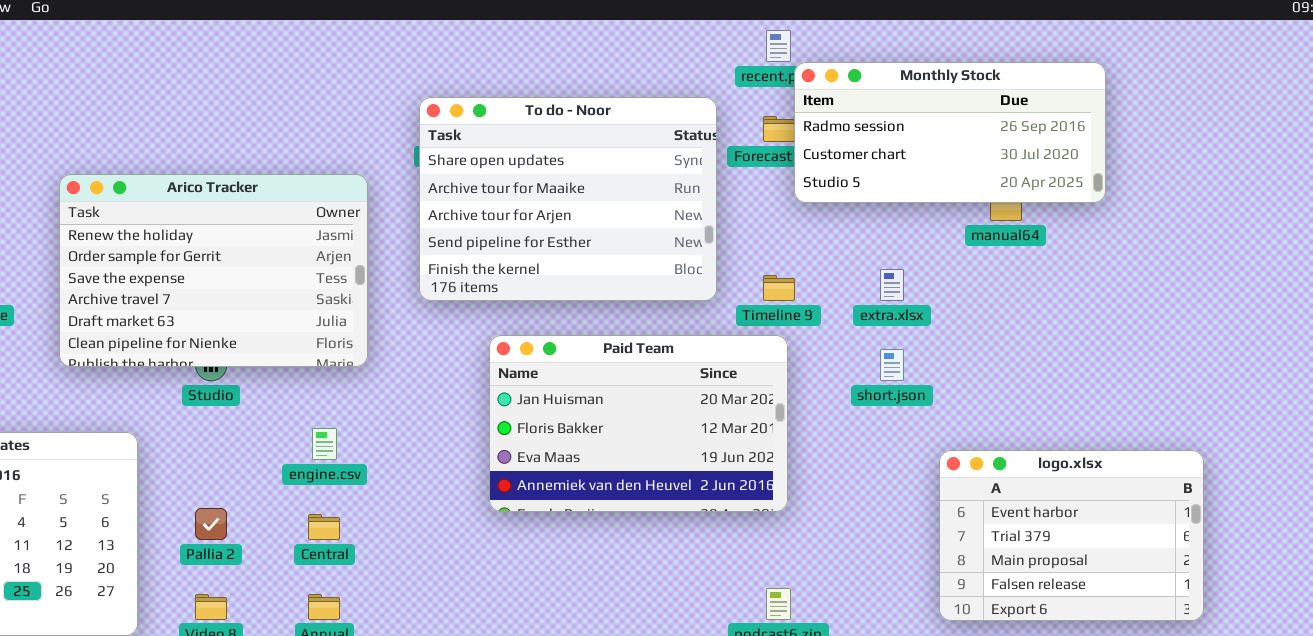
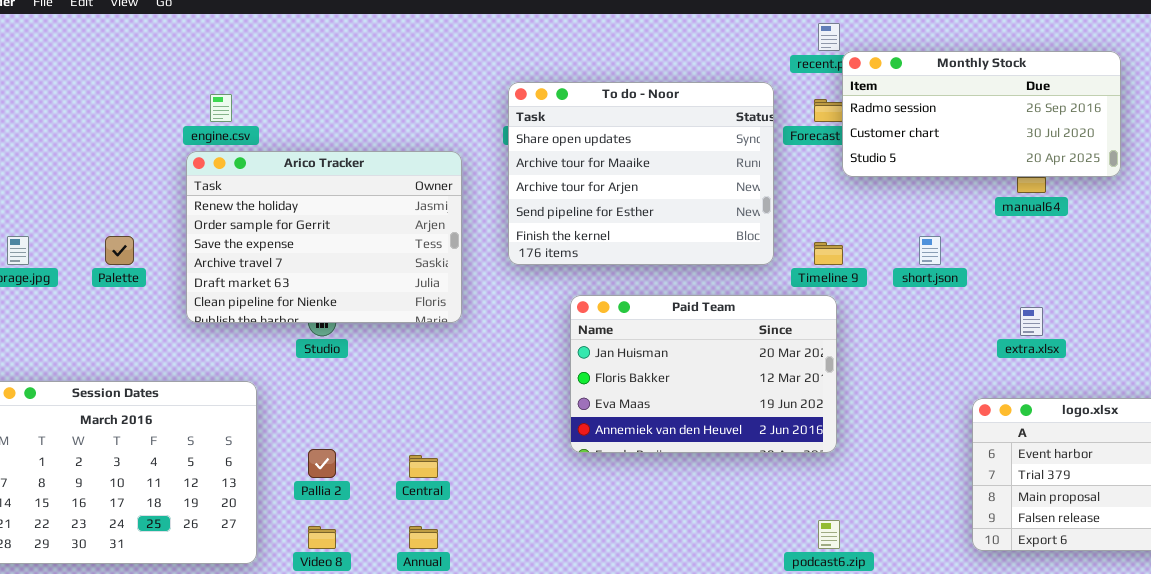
extra.xlsx: [880,269,904,301] -> [1020,307,1043,336], moved
short.json: [880,349,904,381] -> [919,236,941,265], moved
engine.csv: [312,428,337,460] -> [210,94,232,122], moved

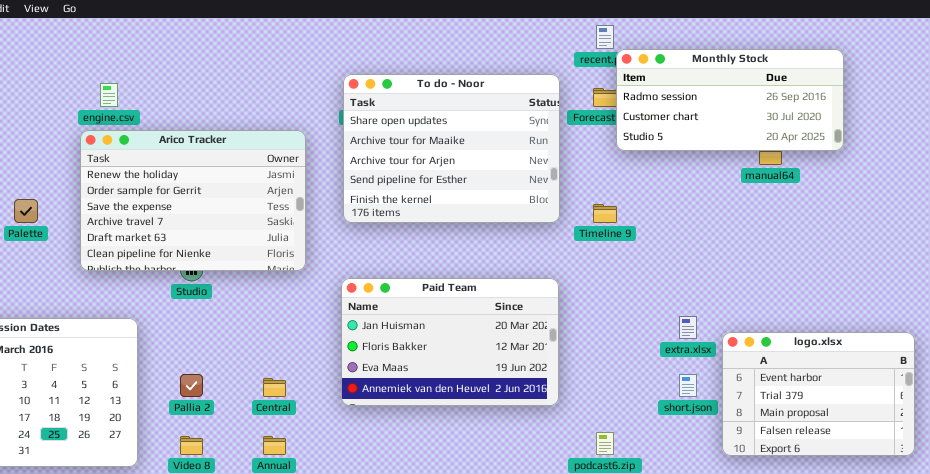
short.json: [919,236,941,265] -> [679,374,697,397], moved
Paid Team: [570,295,837,453] -> [341,278,559,406], moved
extra.xlsx: [1020,307,1043,336] -> [679,316,697,339], moved

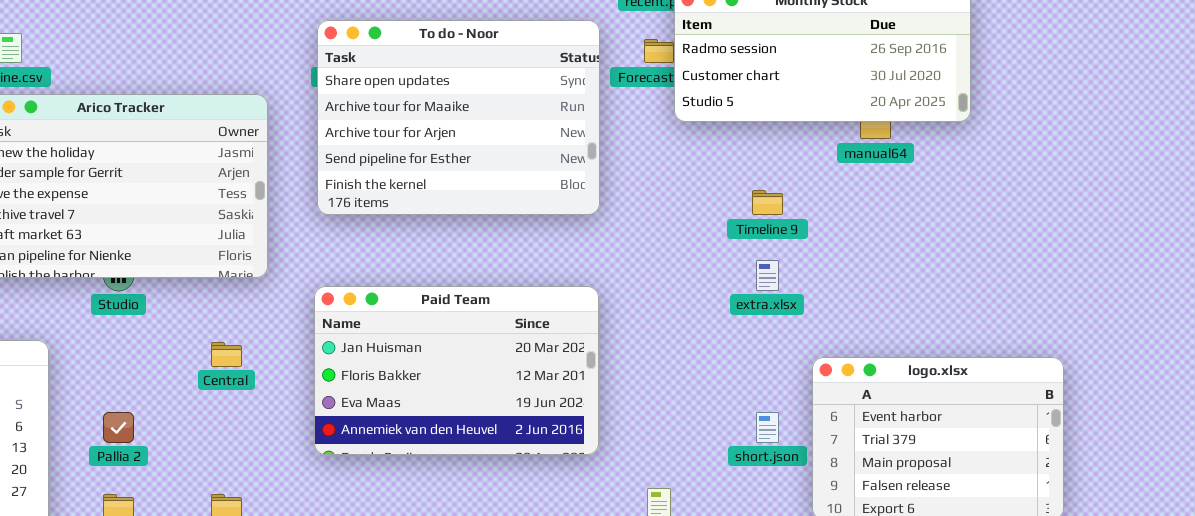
Timeline 9: [593,204,617,223] -> [752,190,783,215], moved
extra.xlsx: [679,316,697,339] -> [756,260,779,291], moved
Central: [263,378,286,397] -> [211,342,242,367], moved

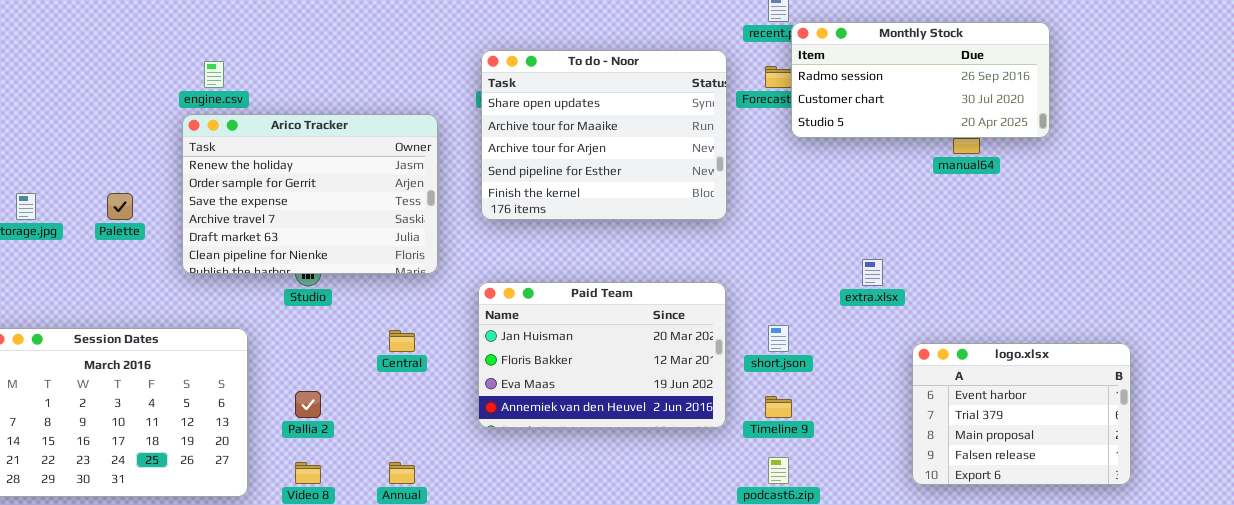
Timeline 9: [752,190,783,215] -> [765,396,792,418], moved
short.json: [756,412,779,443] -> [768,325,789,352], moved

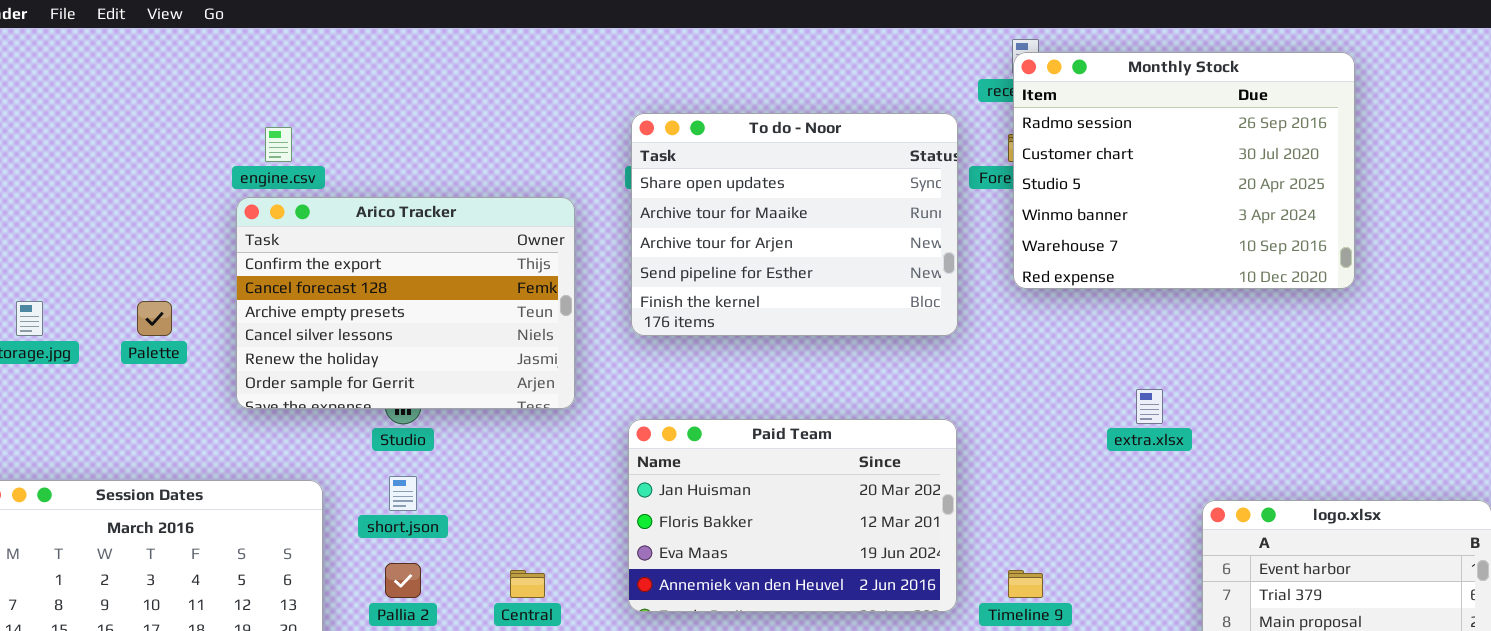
Monthly Stock: [791,22,1050,138] -> [1013,52,1355,289], moved, resized
Arico Tracker: [182,114,438,274] -> [236,197,575,409], scrolled up 4 rows
short.json: [768,325,789,352] -> [389,476,417,511], moved
Central: [389,330,415,352] -> [510,570,545,598], moved

